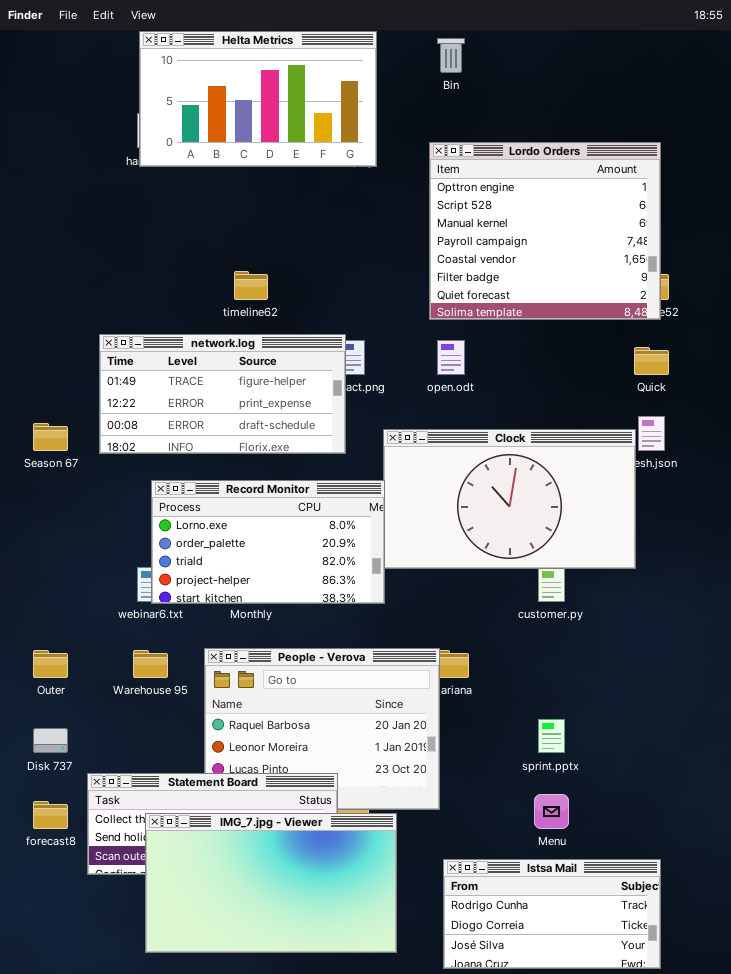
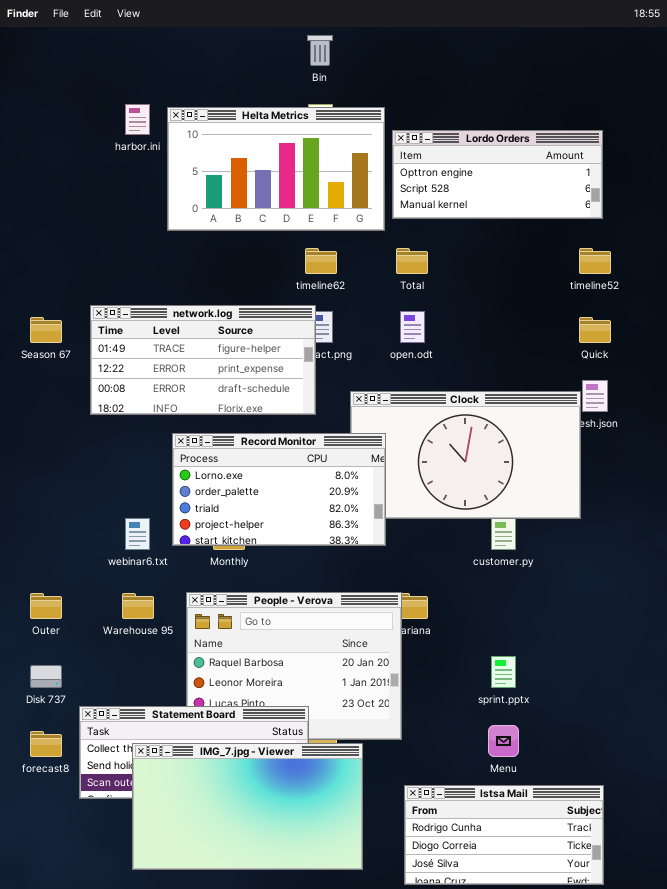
Helta Metrics: [139,31,377,167] -> [167,107,385,231], moved
Bin: [437,38,465,73] -> [307,35,333,66], moved
Lordo Orders: [429,142,661,320] -> [392,130,603,219], resized
timeline62: [234,271,268,300] -> [305,248,337,274], moved
Season 67: [33,423,68,451] -> [30,317,62,343], moved
Record Monitor: [151,480,385,604] -> [172,433,386,546], moved

